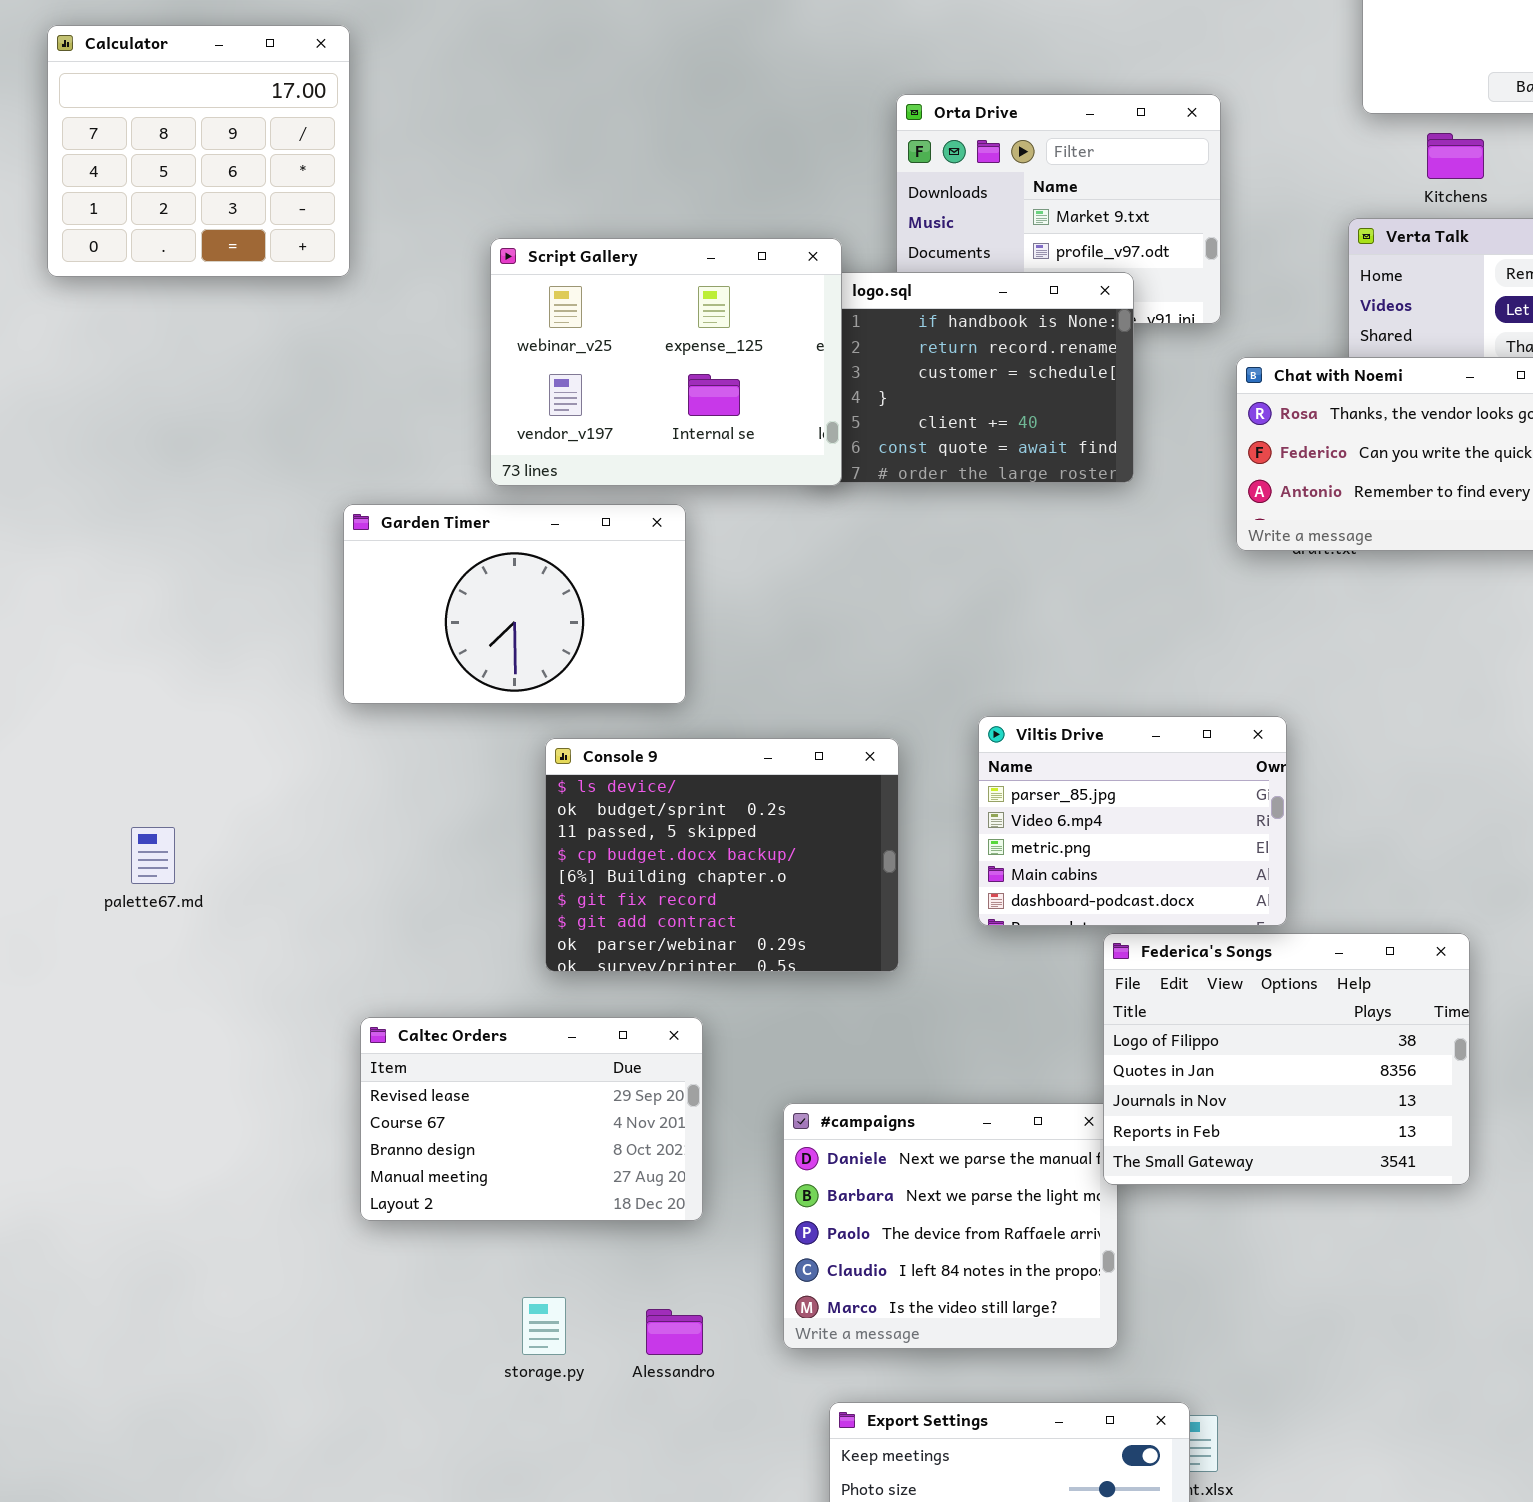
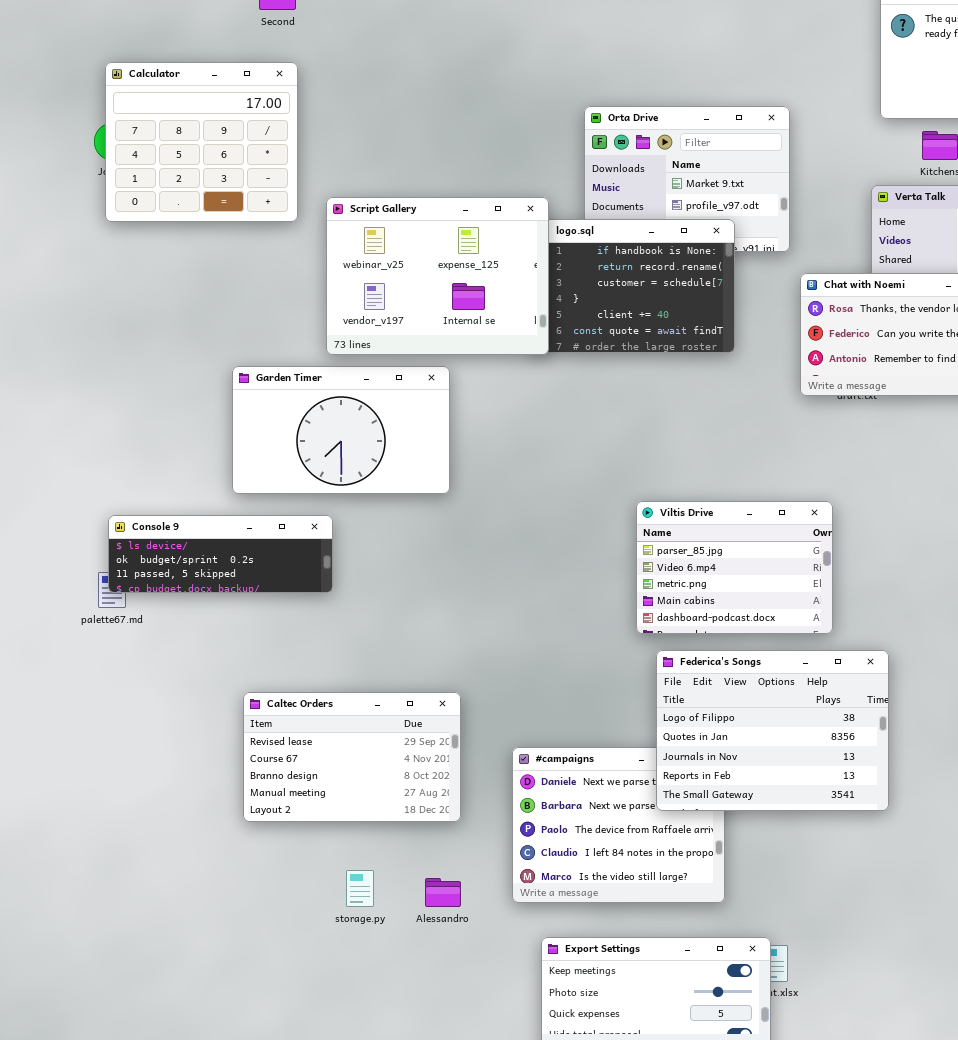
Calculator: [47,25,350,277] -> [105,62,298,222], moved
Console 9: [545,738,899,972] -> [108,515,333,593], moved, resized
Federica's Songs: [1103,933,1470,1185] -> [656,650,889,811], moved

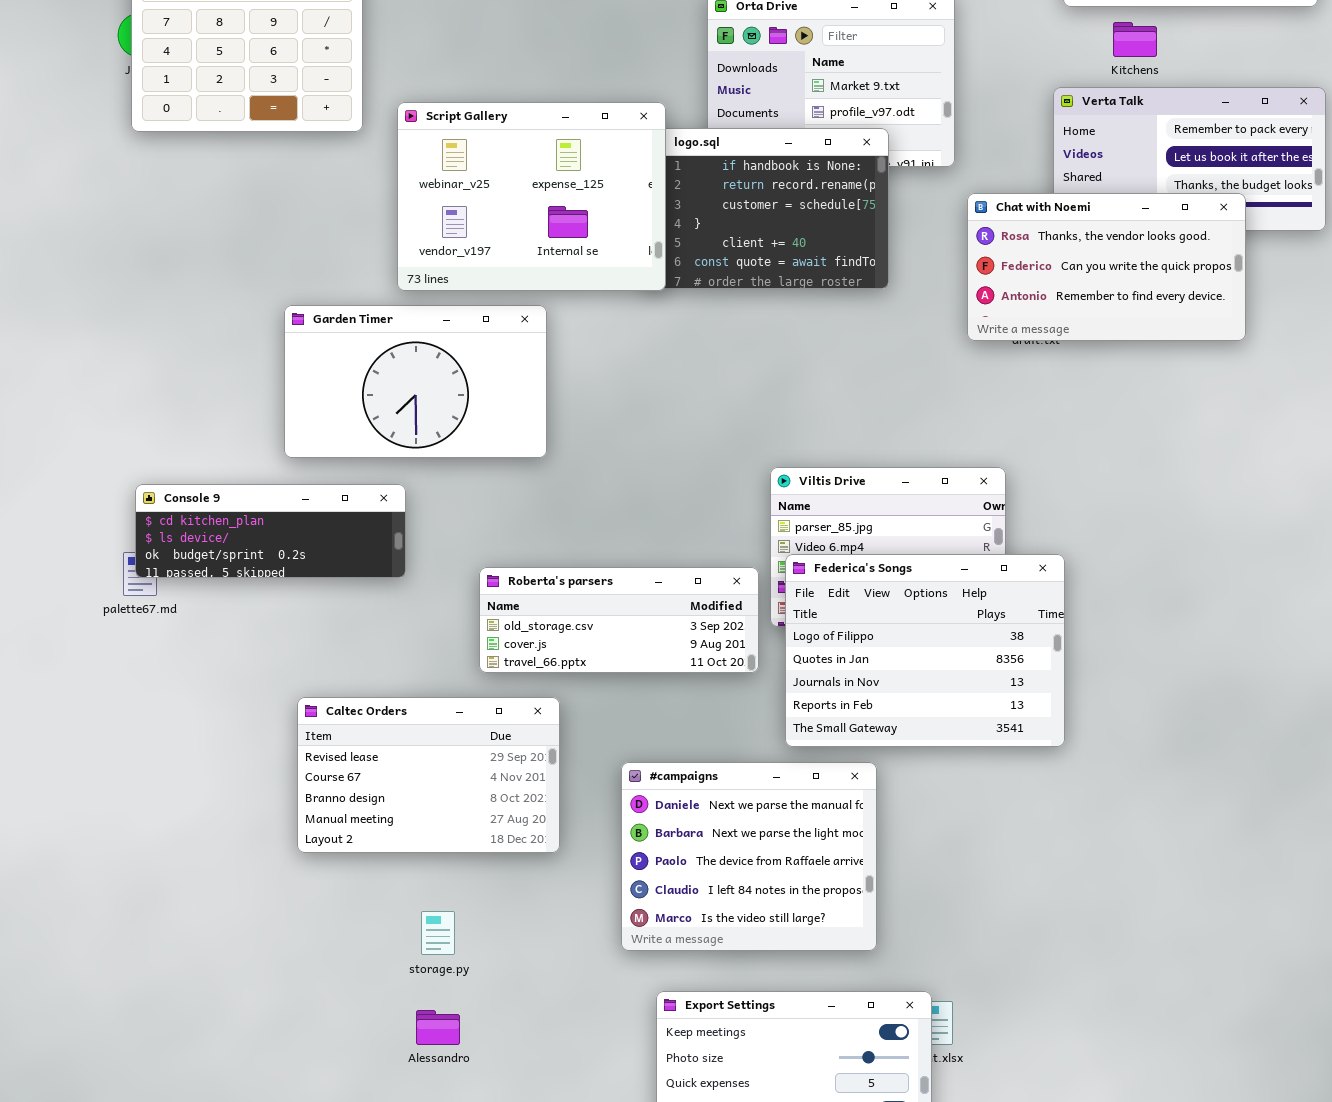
Console 9: [108,515,333,593] -> [135,484,406,578], scrolled up 1 row
Roberta's parsers: none -> [479,567,759,673], opened
Federica's Songs: [656,650,889,811] -> [785,554,1065,747], moved
Alessandro: [425,878,461,907] -> [416,1010,460,1045], moved

